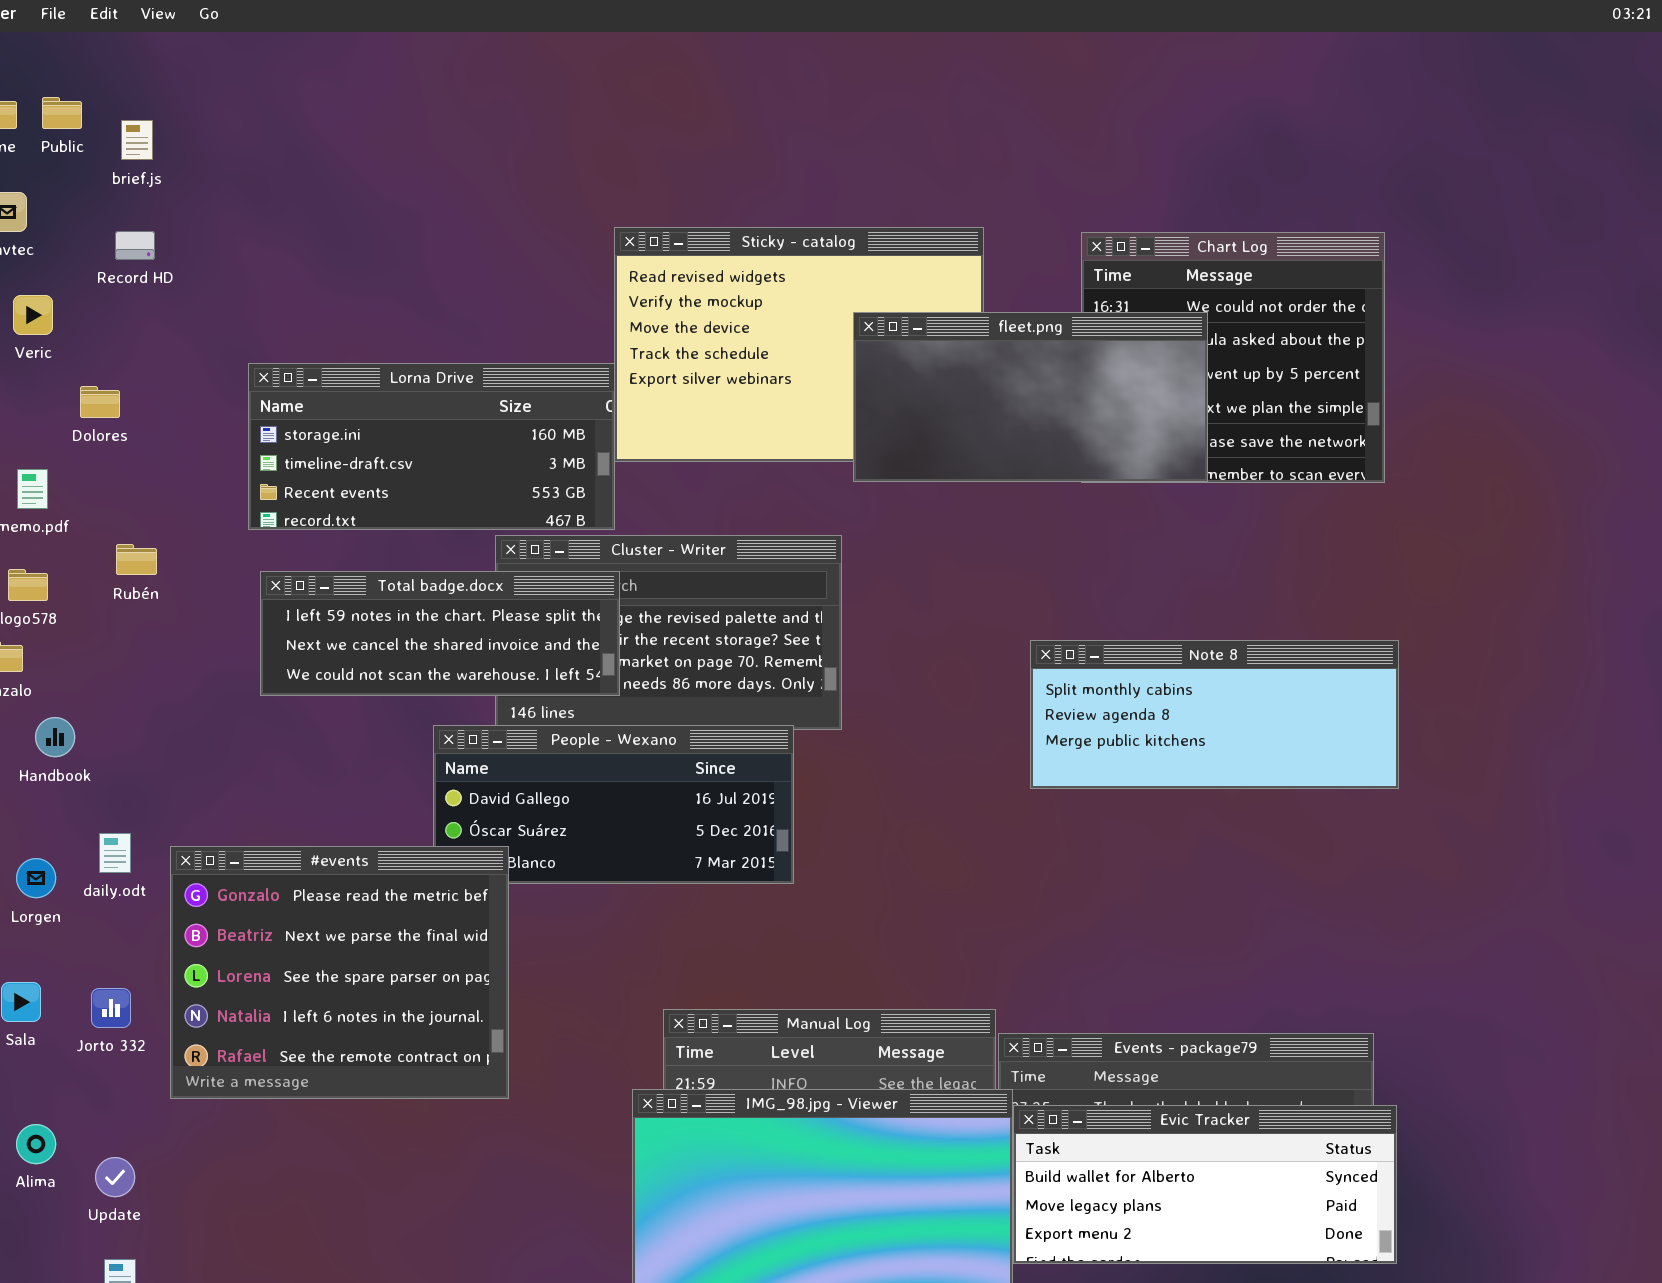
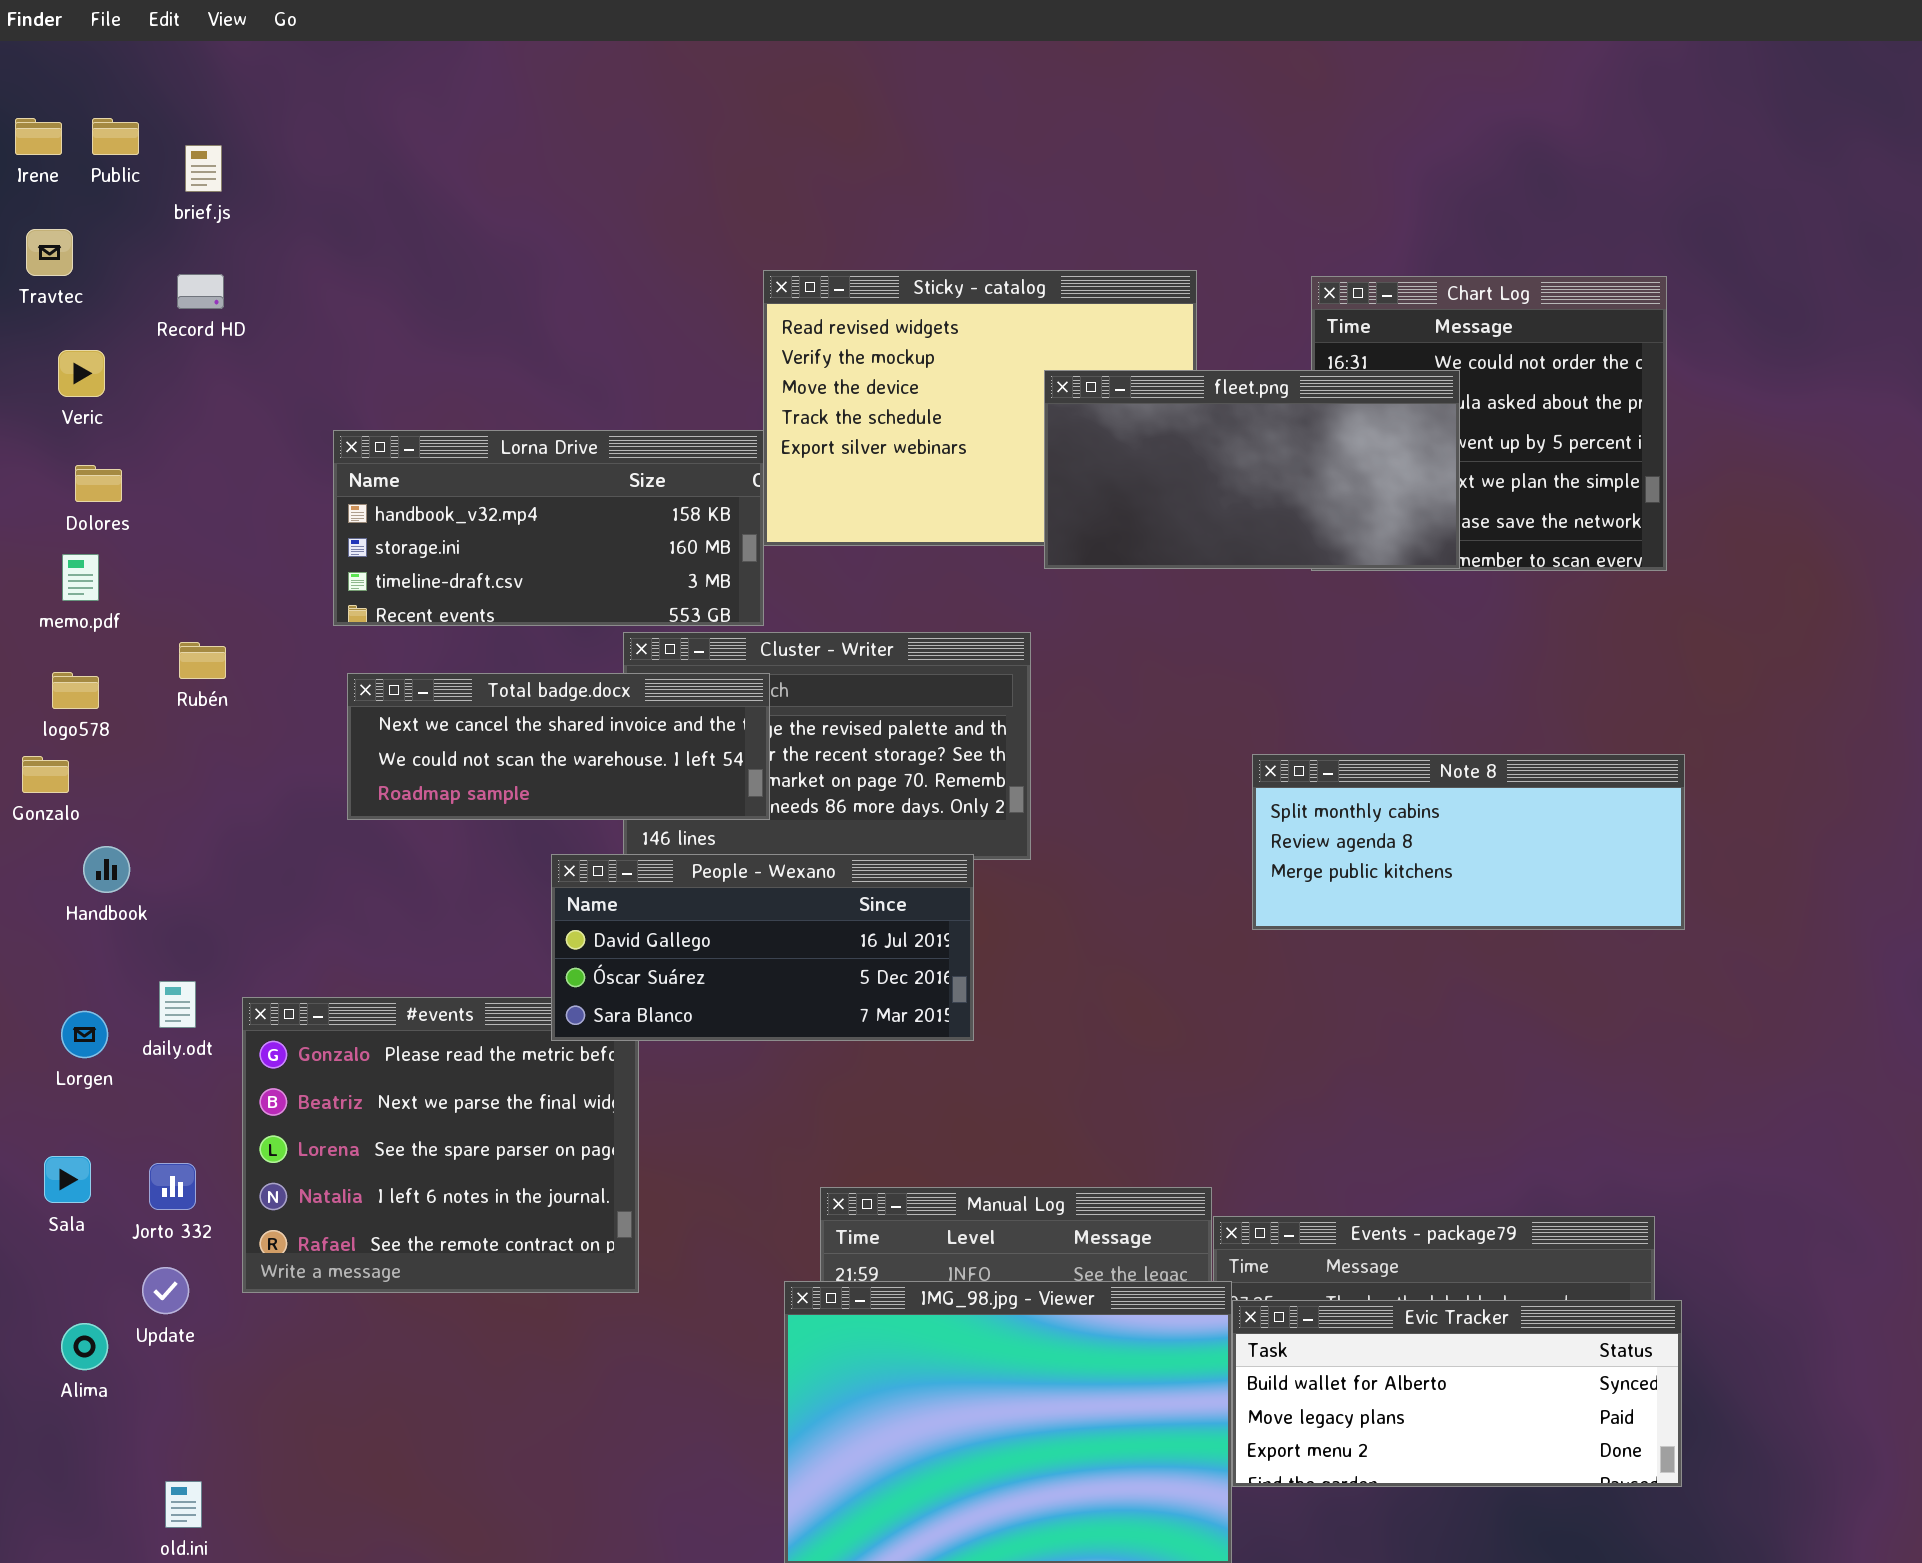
Lorna Drive: [248,363,615,530] -> [333,430,764,626], scrolled up 1 row
Dolores: [80,386,120,418] -> [75,465,122,502], moved
Total badge.docx: [260,571,620,696] -> [347,673,770,820], scrolled down 1 row
People - Wexano: [433,725,794,884] -> [551,854,974,1041], raised
Update: [95,1157,135,1197] -> [142,1267,189,1314], moved

